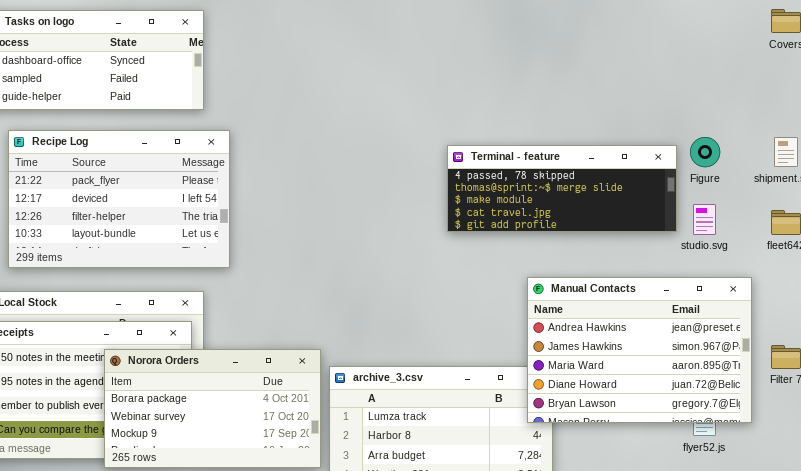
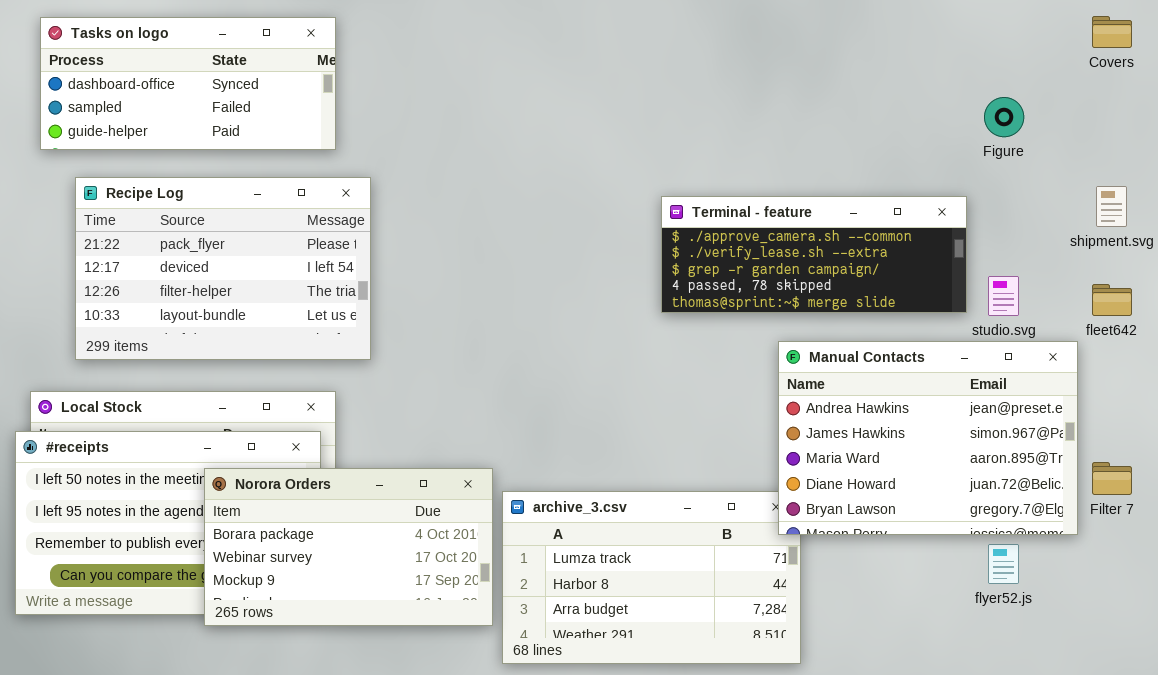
Figure: [690,137,720,167] -> [984,97,1024,137], moved
Terminal - feature: [447,145,677,232] -> [661,196,967,313], scrolled up 3 rows
Manual Contacts: [527,277,752,423] -> [778,341,1078,535], moved

